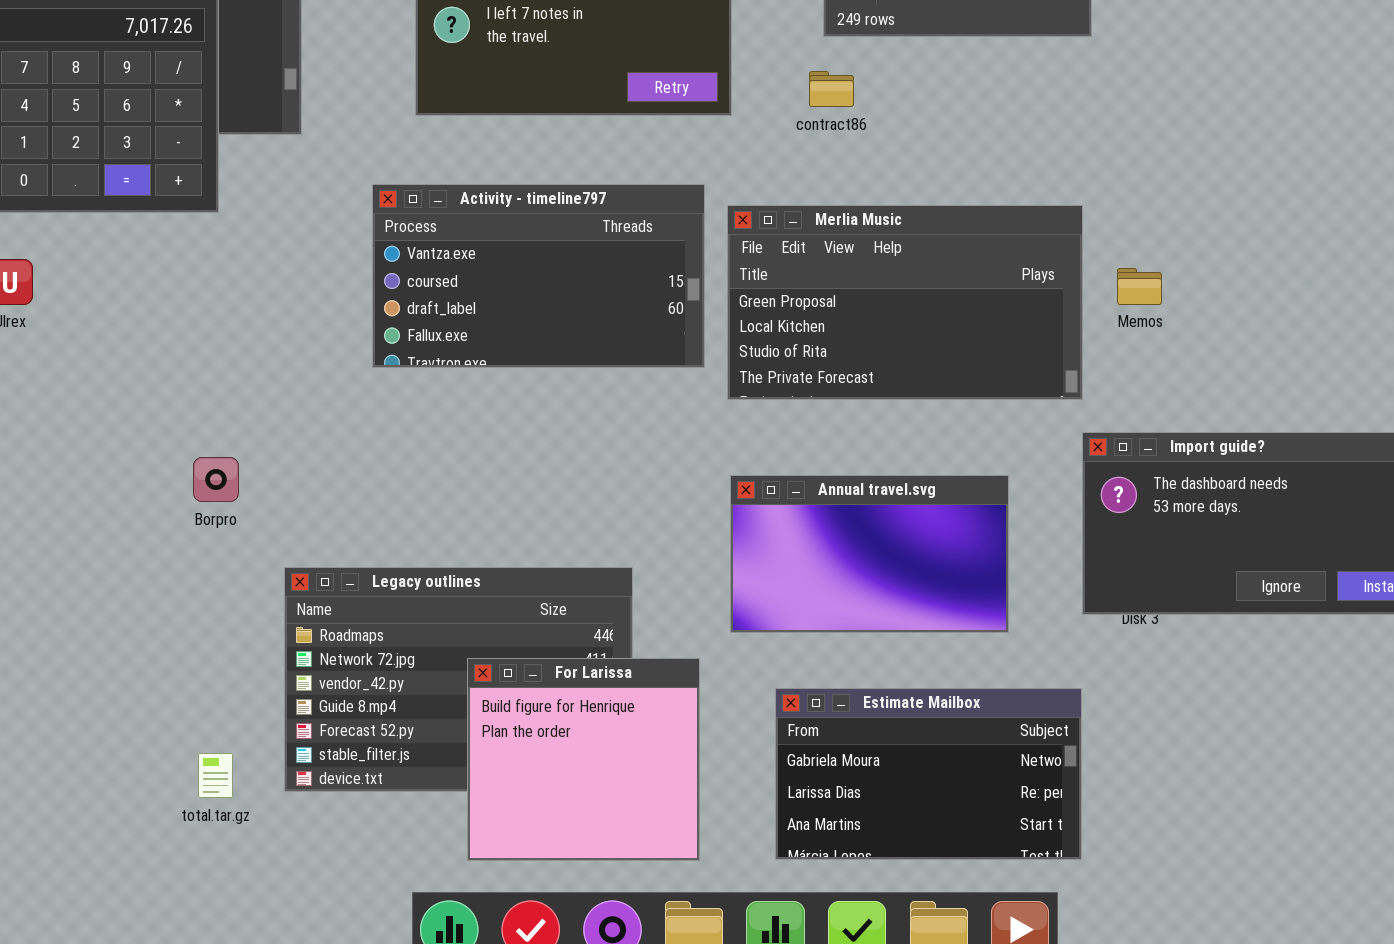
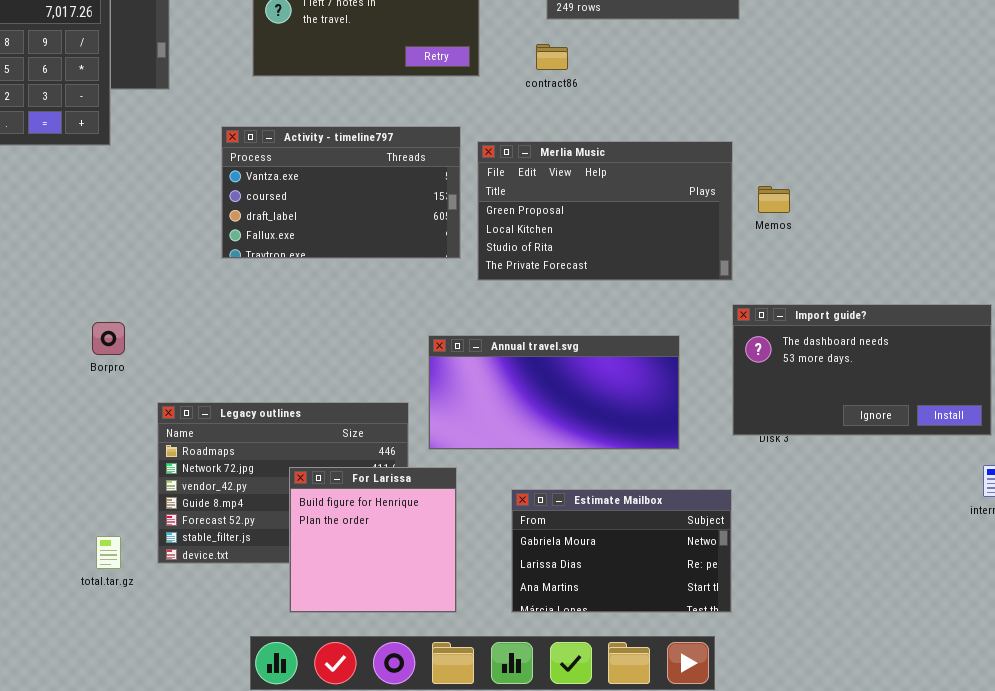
Annual travel.svg: [730,475,1009,633] -> [428,335,680,450], resized

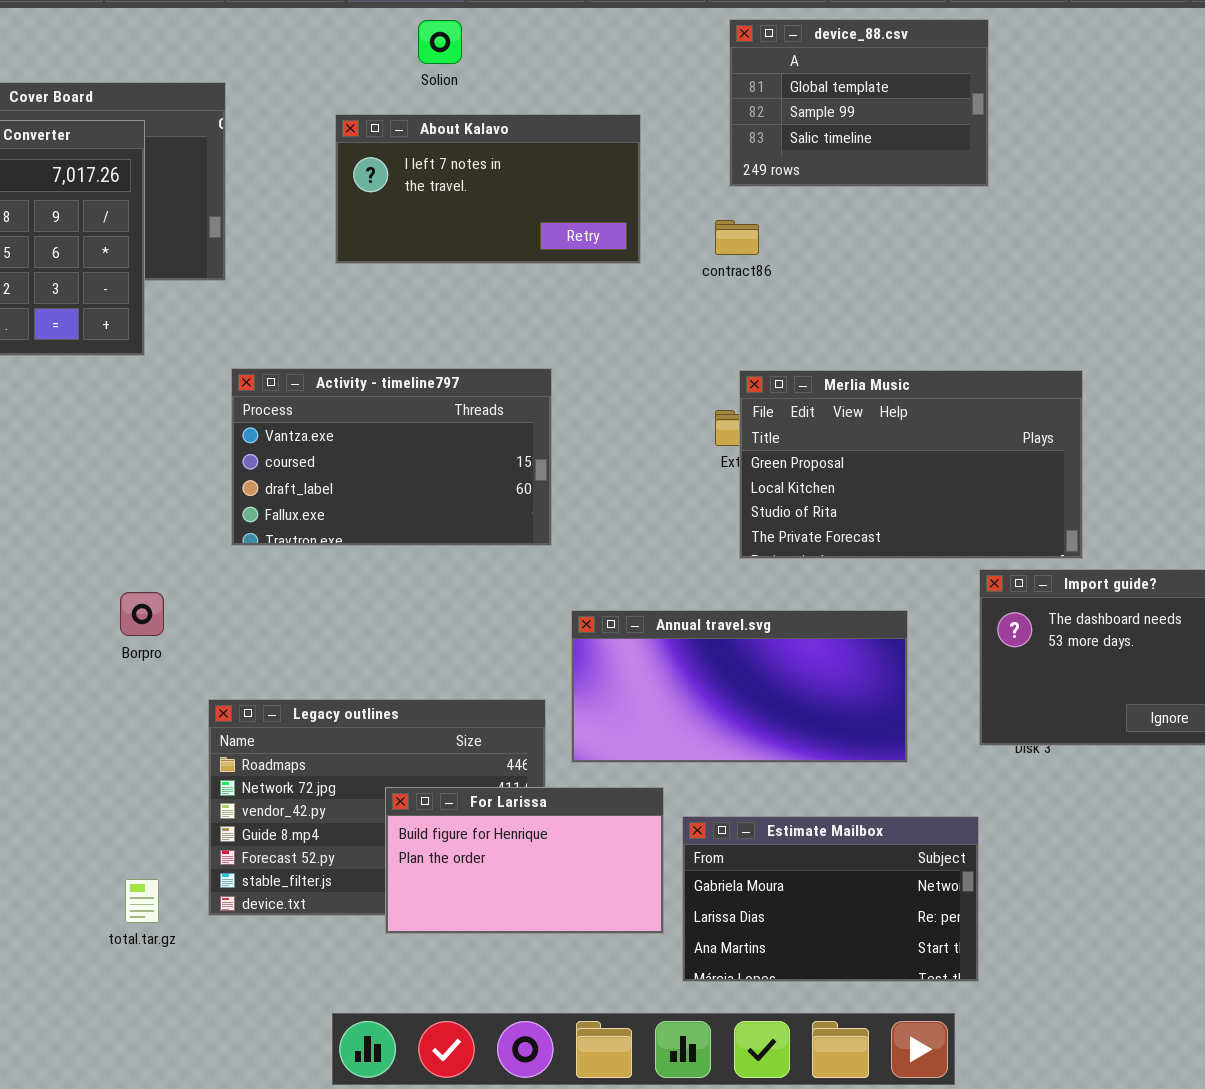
Activity - timeline797: [221,126,461,259] -> [231,368,552,546], moved
Merlia Music: [477,141,733,281] -> [739,370,1083,559], moved
For Larissa: [289,467,457,613] -> [385,787,664,934], resized

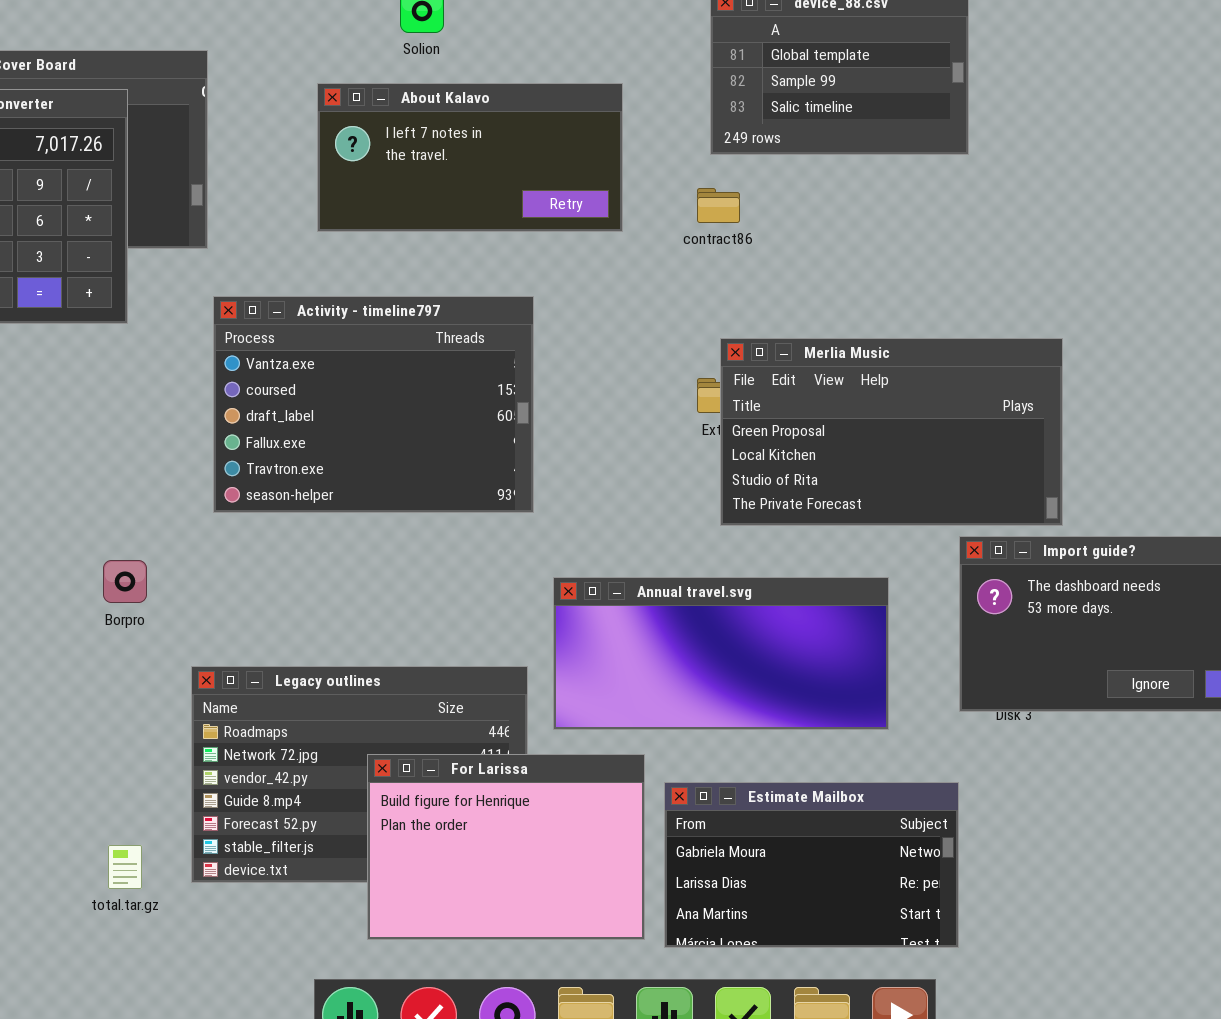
Activity - timeline797: [231,368,552,546] -> [213,296,534,513], resized
For Larissa: [385,787,664,934] -> [367,754,645,940], resized

